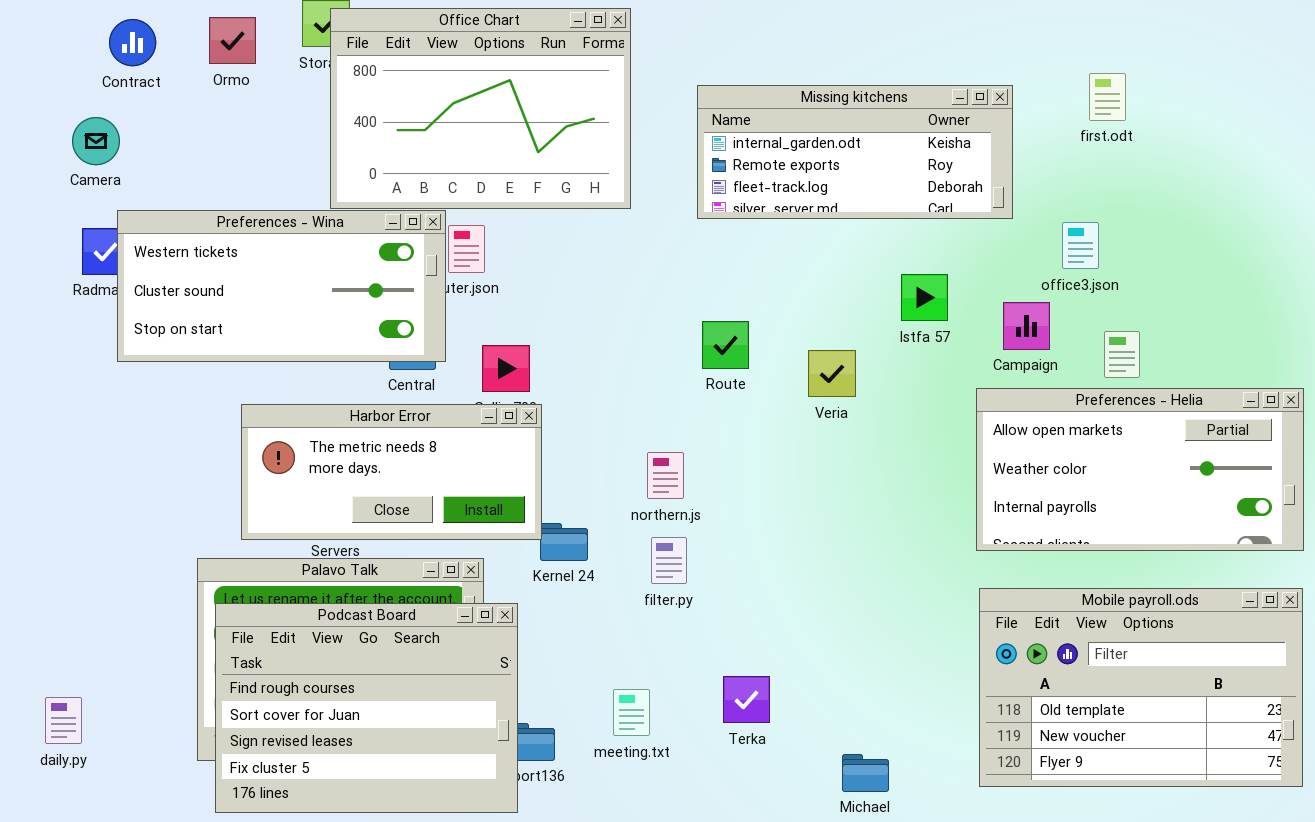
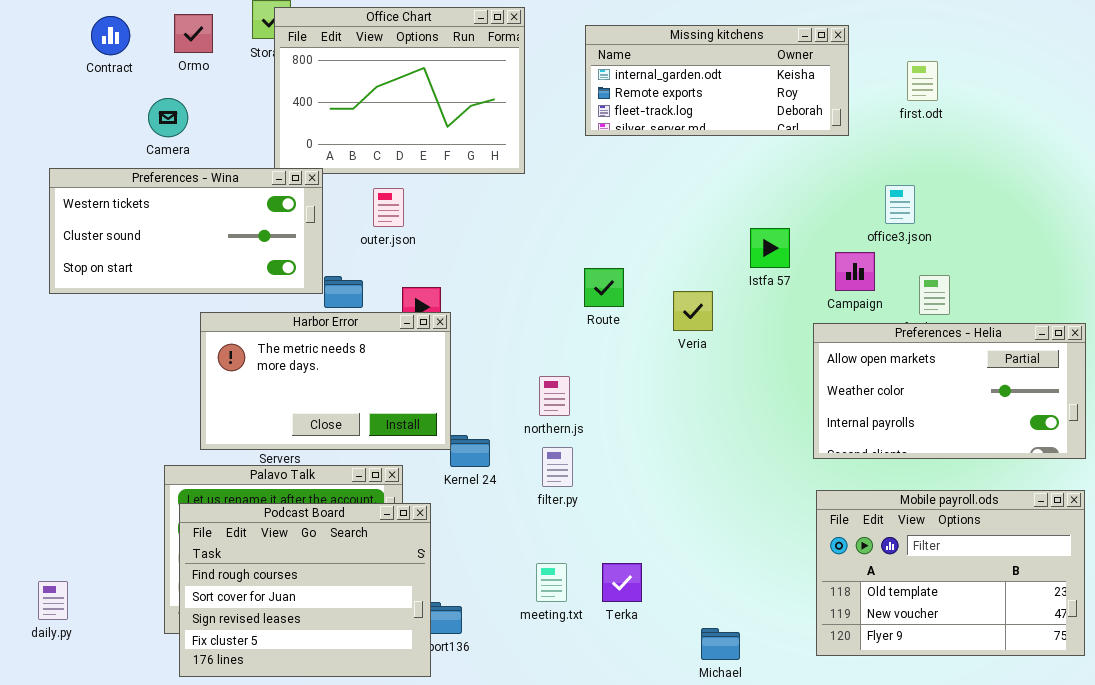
Missing kitchens: [697,85,1013,219] -> [585,25,849,136], moved
Camera: [72,117,120,165] -> [148,98,188,137], moved
Preferences - Wina: [117,210,446,362] -> [49,168,323,294], moved
Harbor Error: [241,404,542,540] -> [200,312,451,450], resized
meeting.txt: [613,689,650,736] -> [536,563,567,602], moved

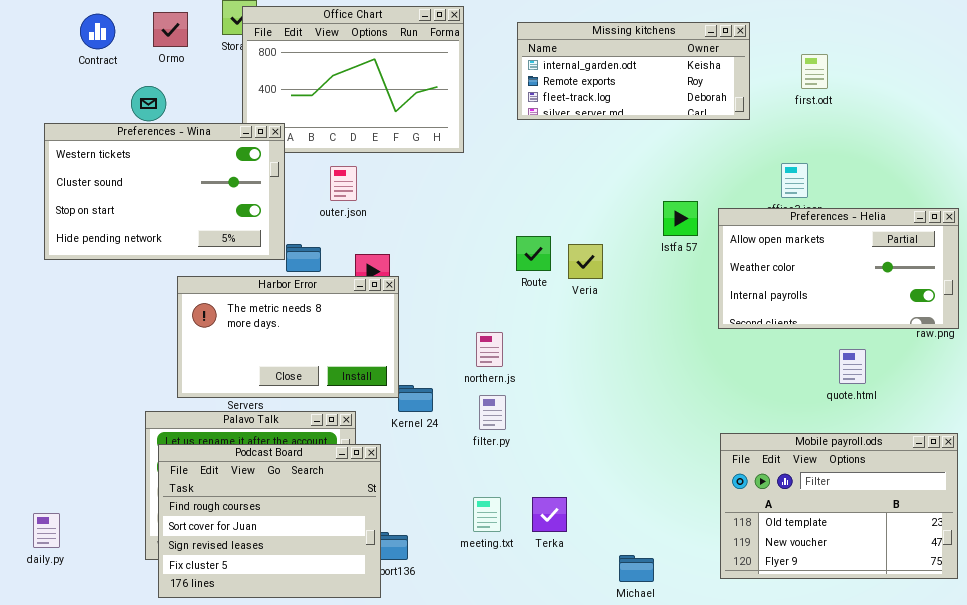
Preferences - Wina: [49,168,323,294] -> [44,123,285,260], resized
Veria: [673,291,713,331] -> [568,244,603,279], moved
Preferences - Helia: [813,323,1086,459] -> [718,208,959,329], moved

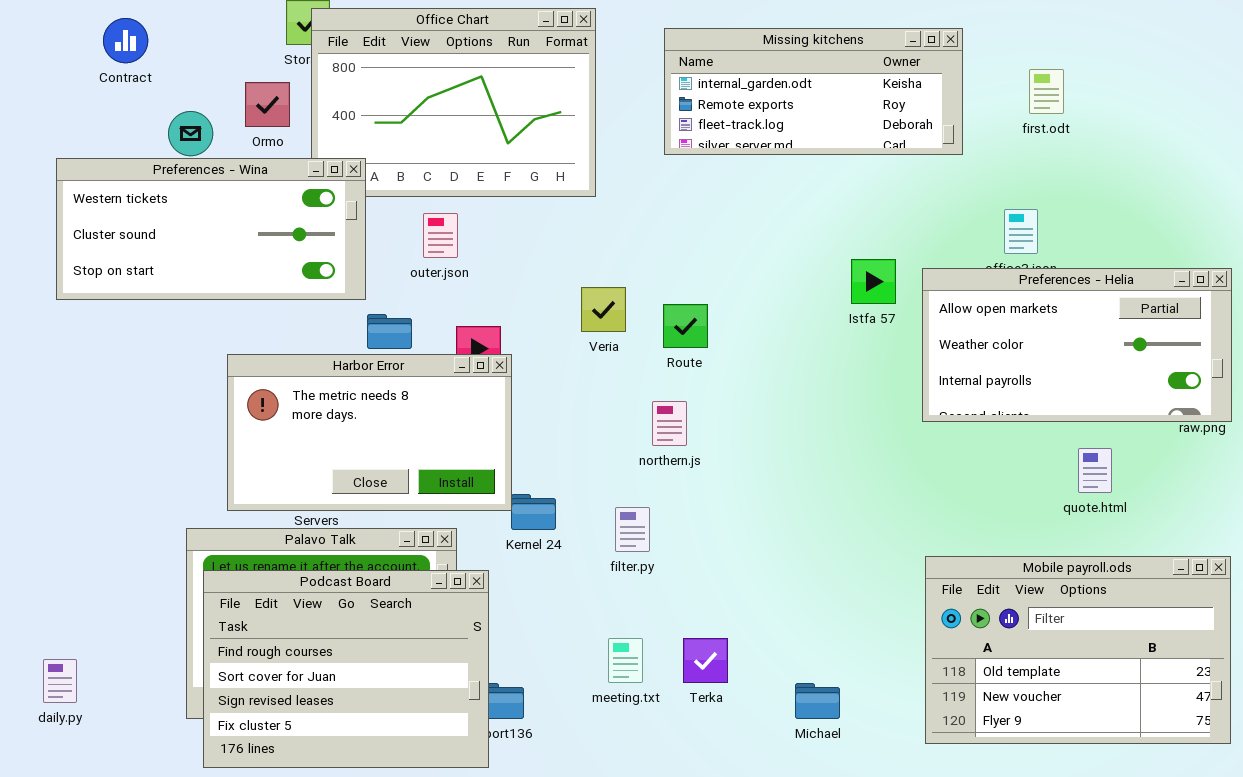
Ormo: [153,12,188,47] -> [245,82,290,127], moved
Preferences - Wina: [44,123,285,260] -> [56,158,366,300], resized
Veria: [568,244,603,279] -> [581,287,626,332], moved
northern.js: [476,332,503,367] -> [652,401,687,446], moved
Michael: [619,555,654,582] -> [795,683,840,719], moved

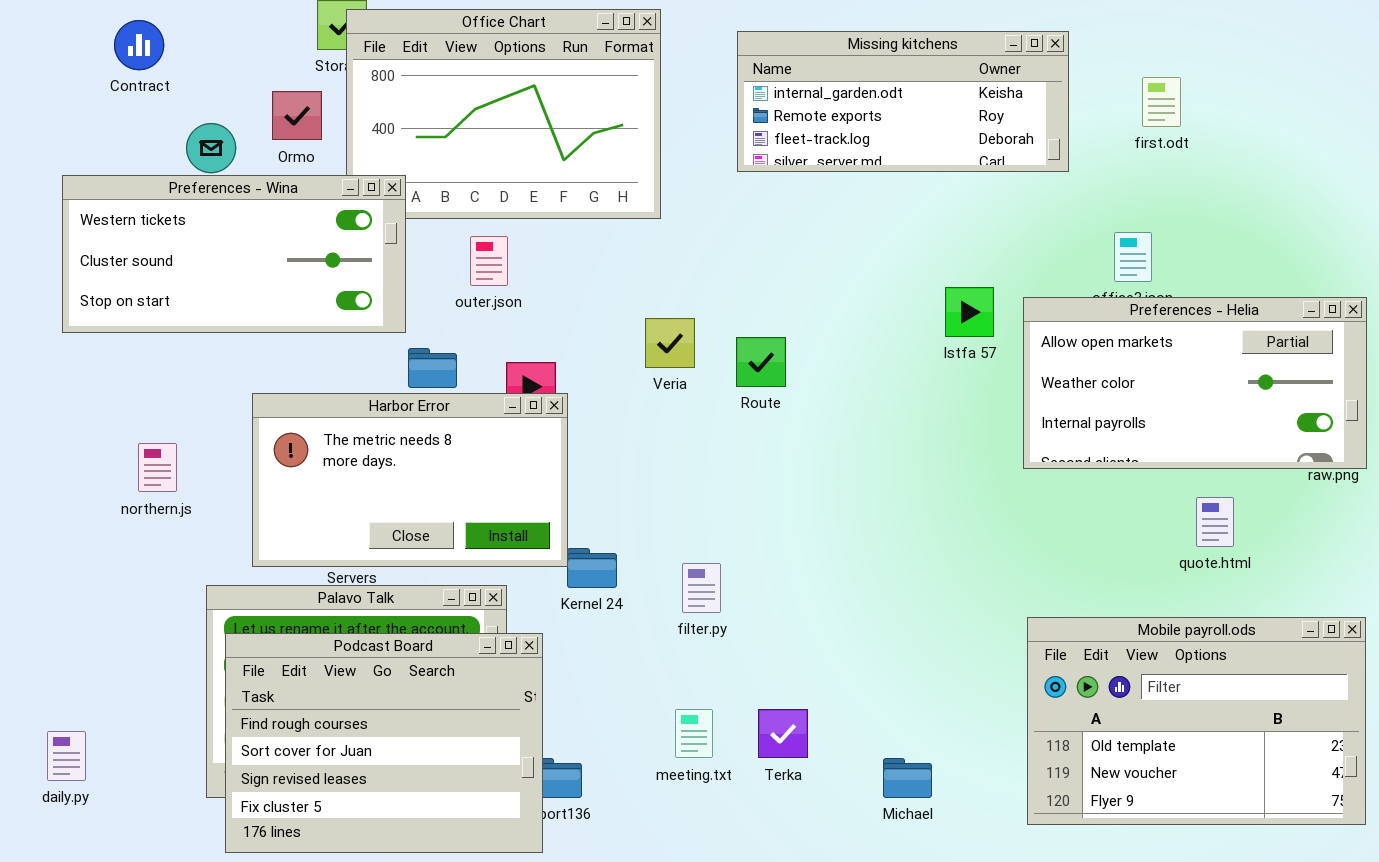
northern.js: [652,401,687,446] -> [138,443,177,492], moved

